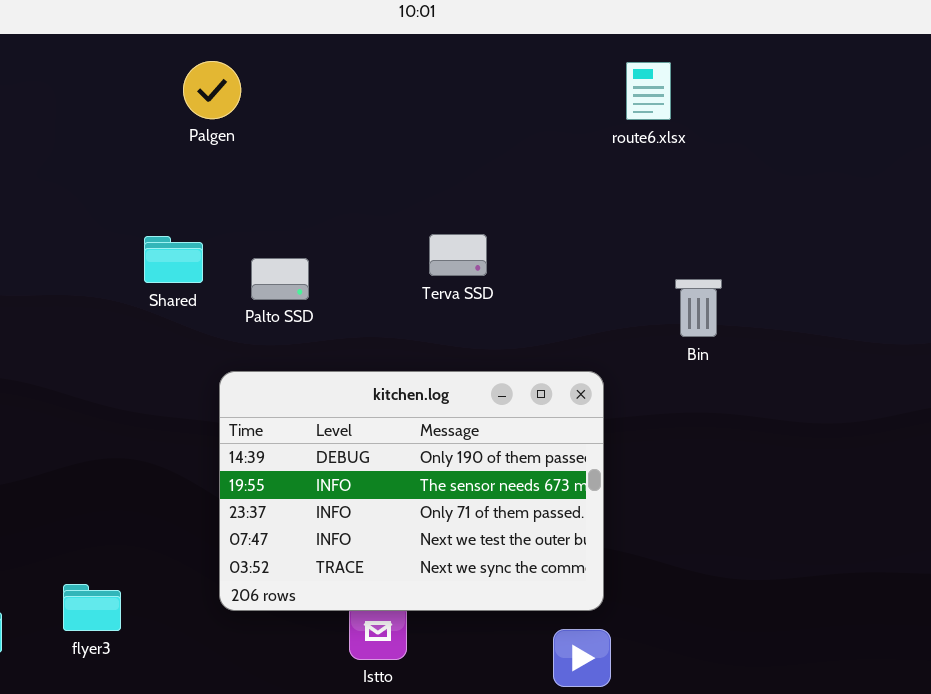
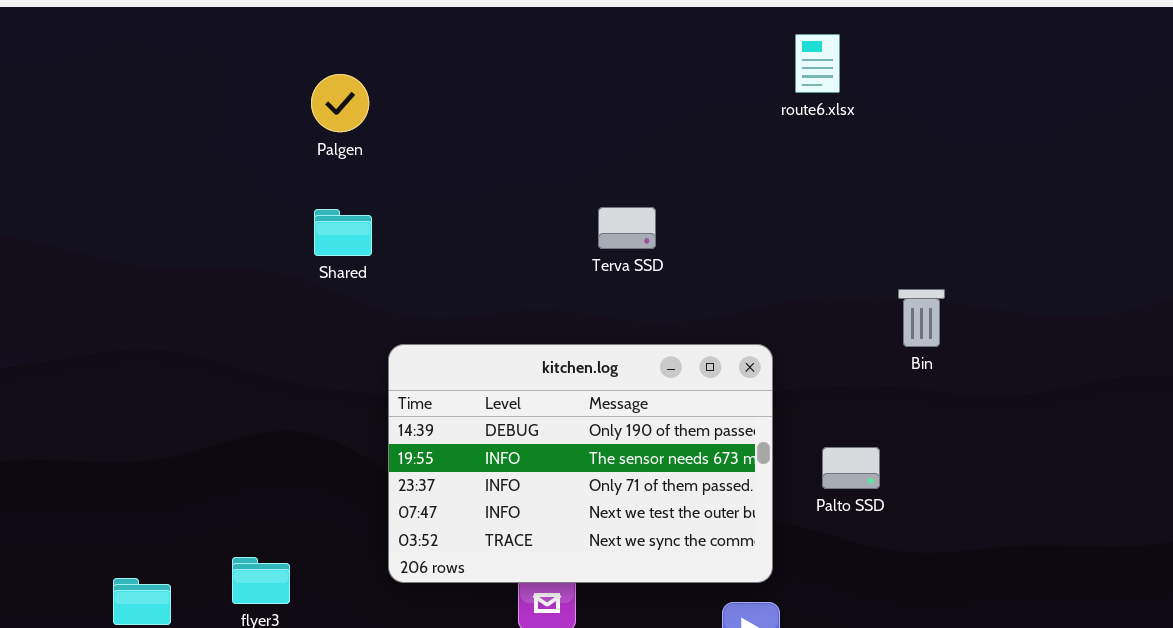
Palgen: [183,61,241,119] -> [311,74,369,132], moved
Palto SSD: [251,258,309,300] -> [822,447,880,489], moved
Bin: [675,279,722,337] -> [898,289,945,347], moved

